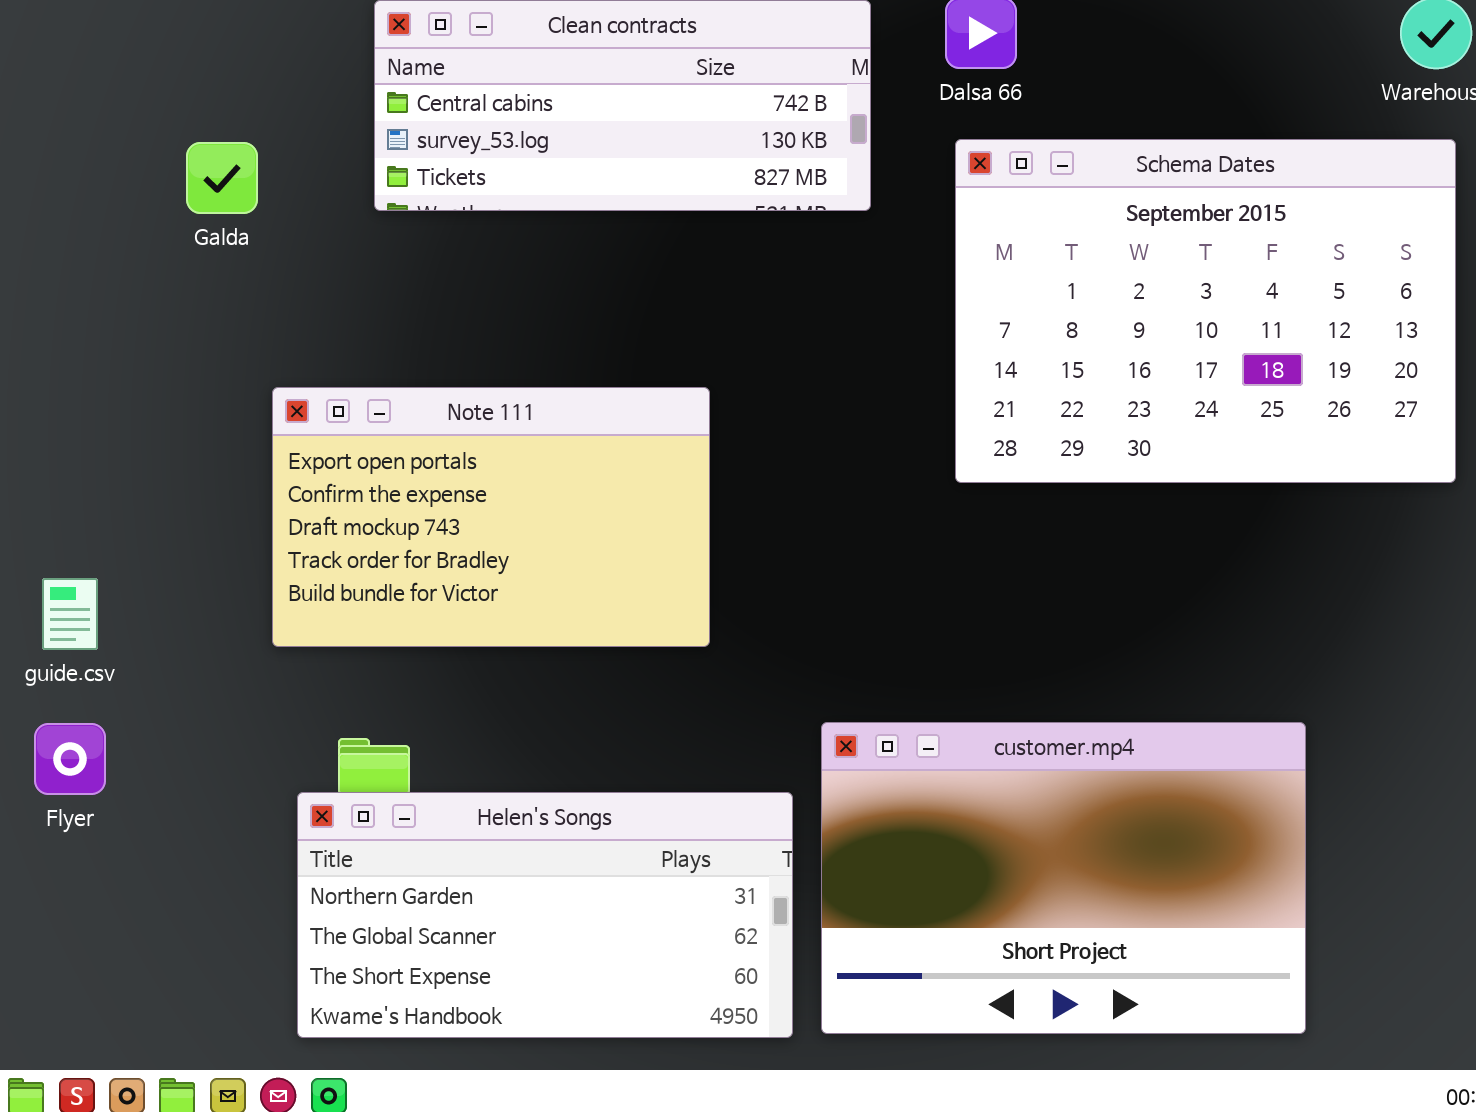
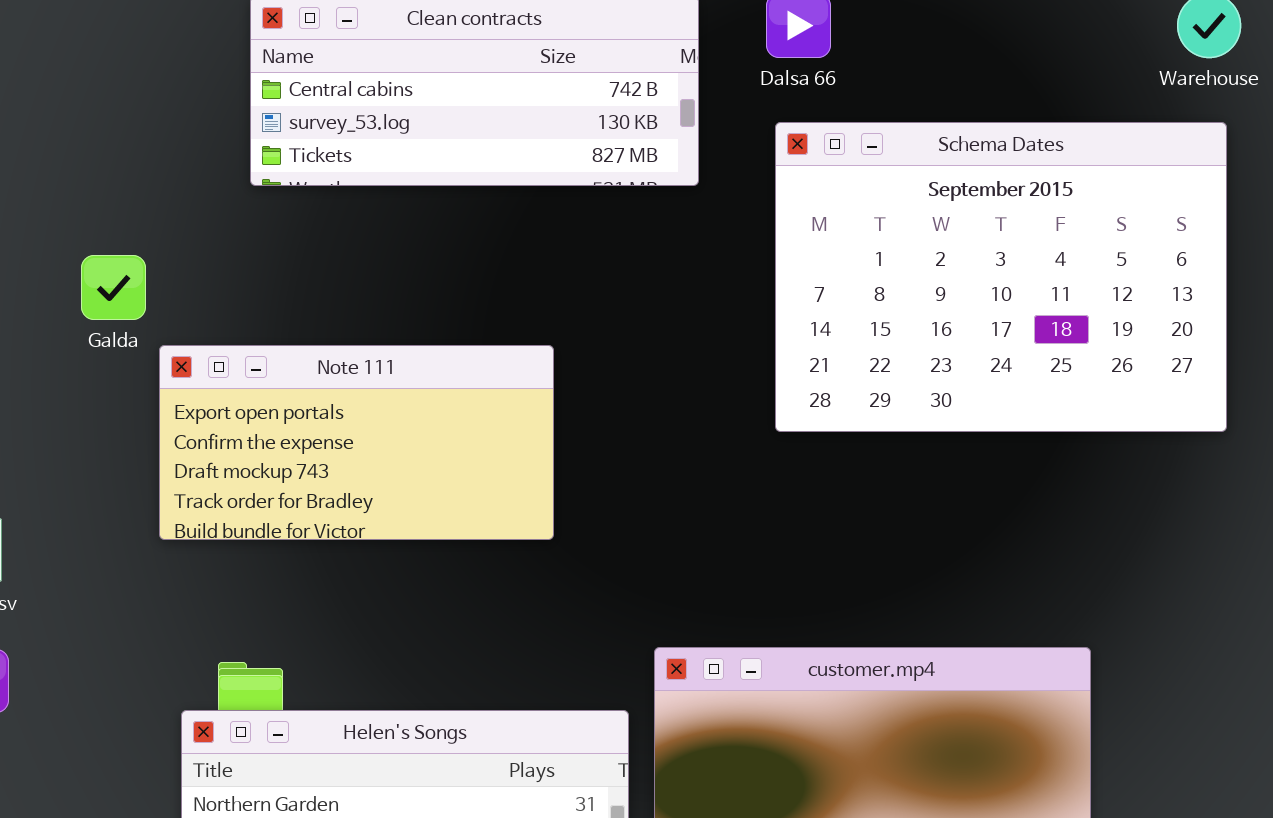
Galda: [186,142,258,214] -> [81,255,146,320], moved
Note 111: [272,387,710,647] -> [159,345,554,540], resized

